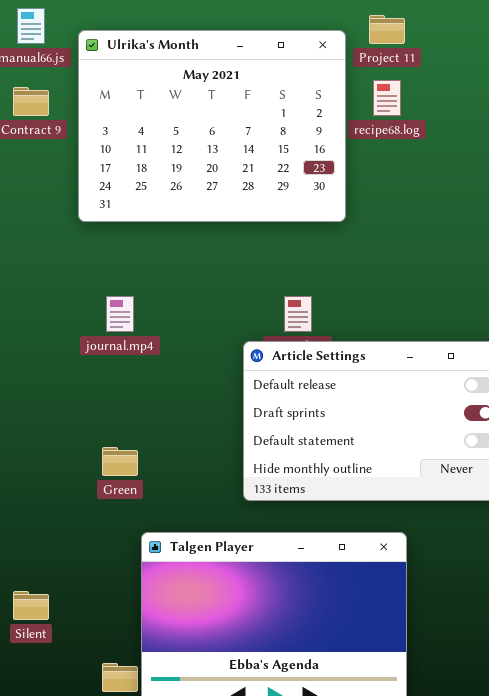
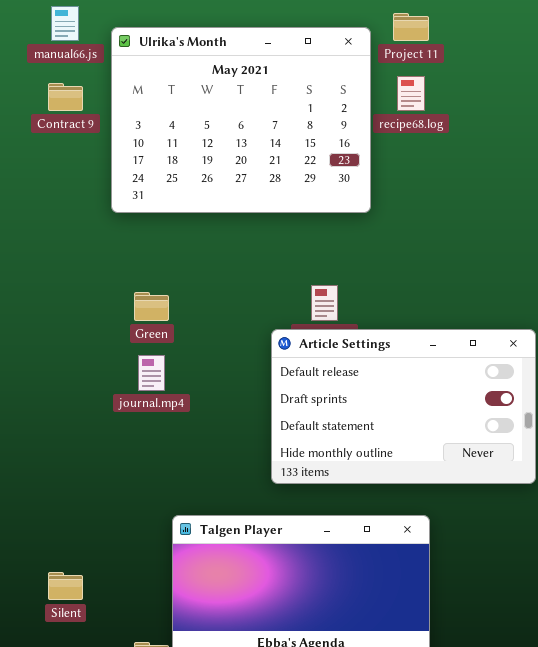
journal.mp4: [106,296,134,332] -> [138,355,165,391], moved
Green: [102,447,138,476] -> [134,292,169,321], moved

